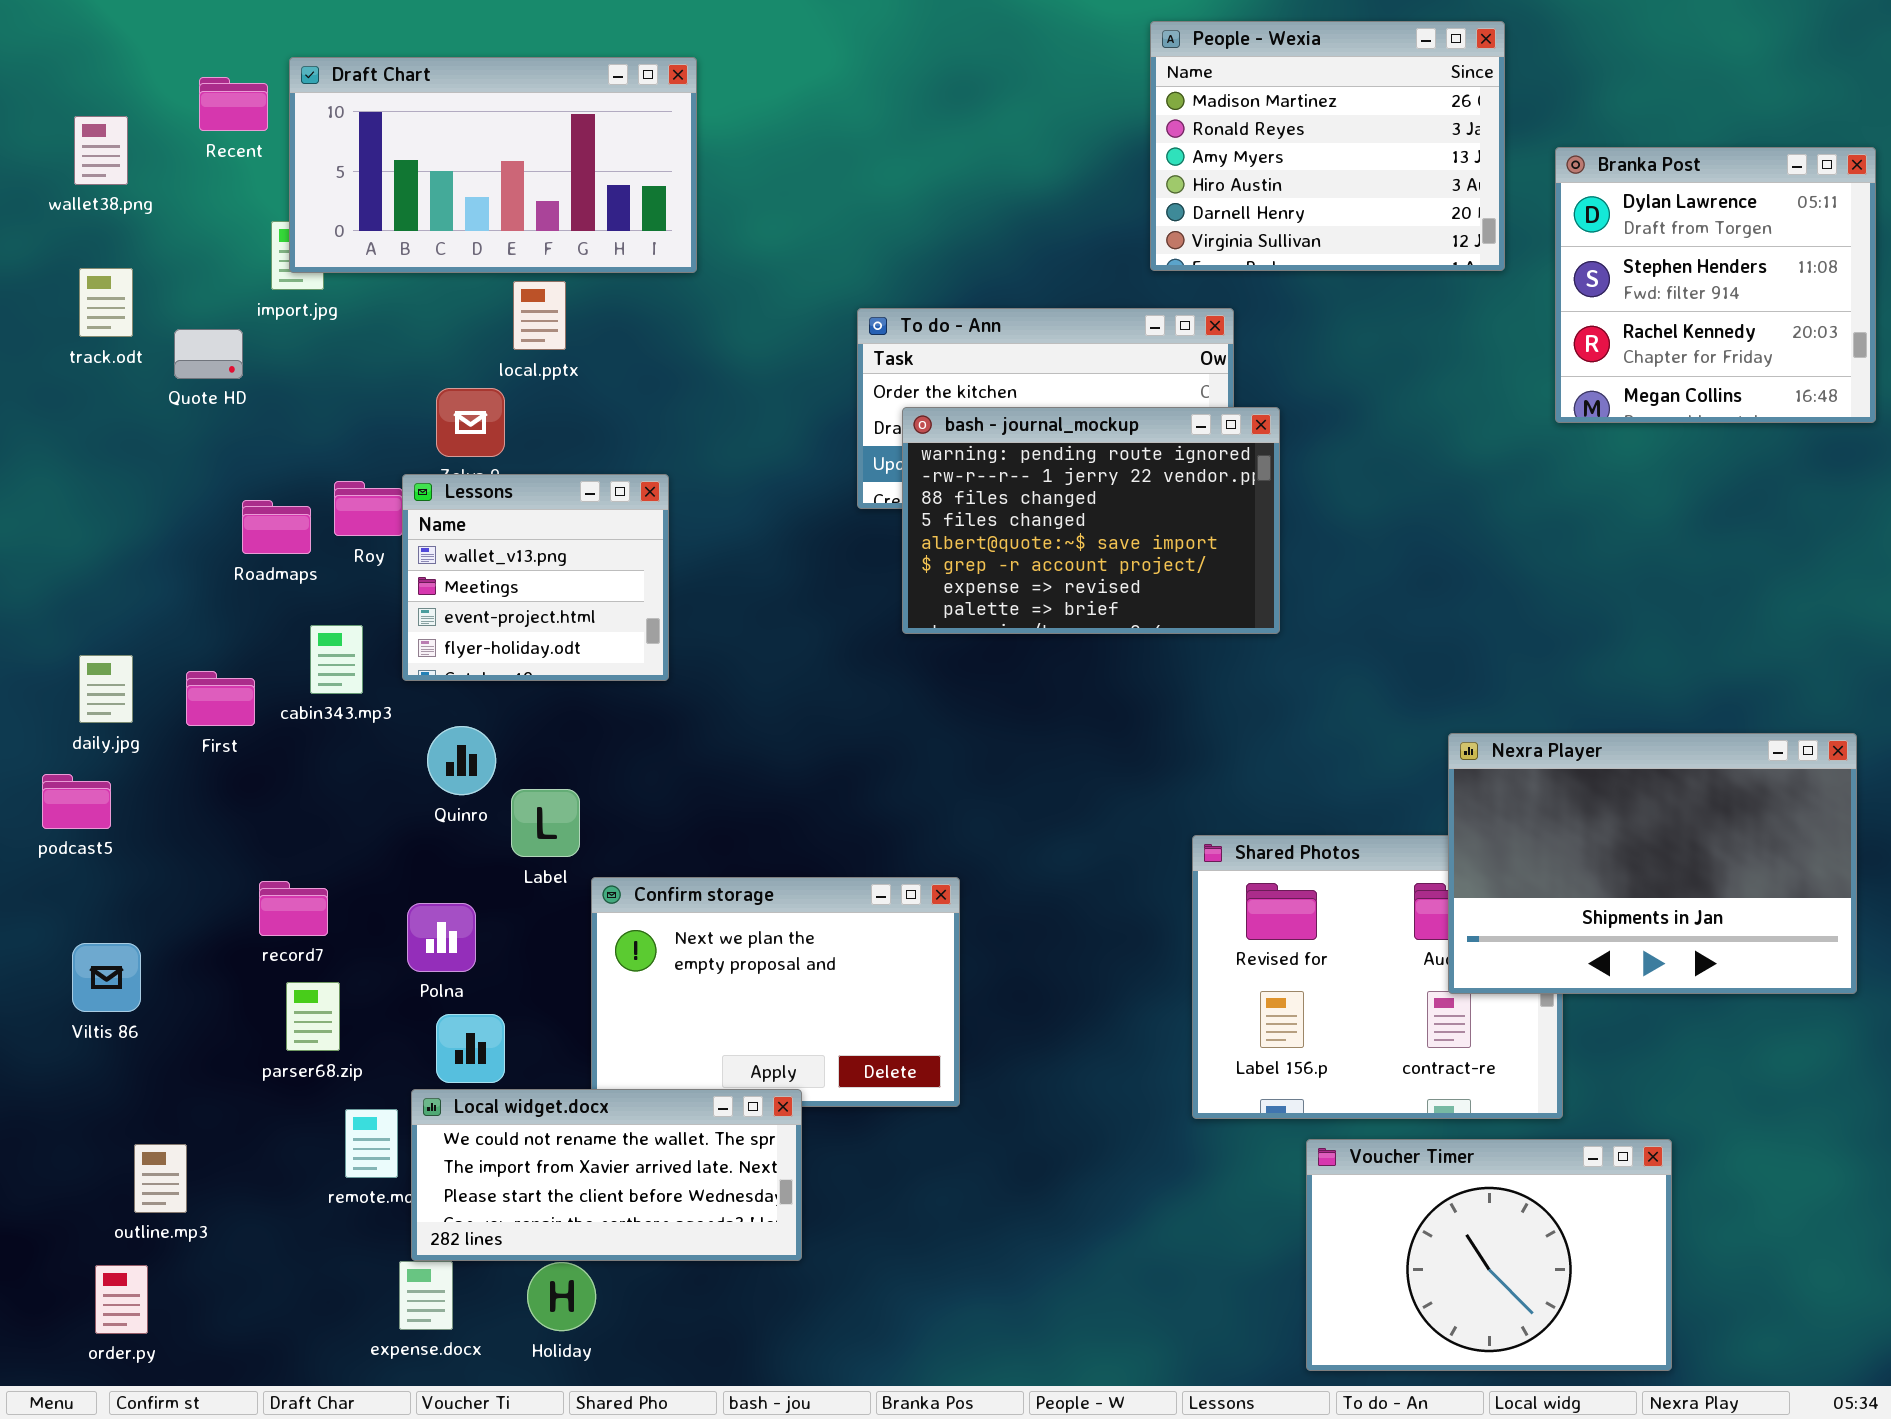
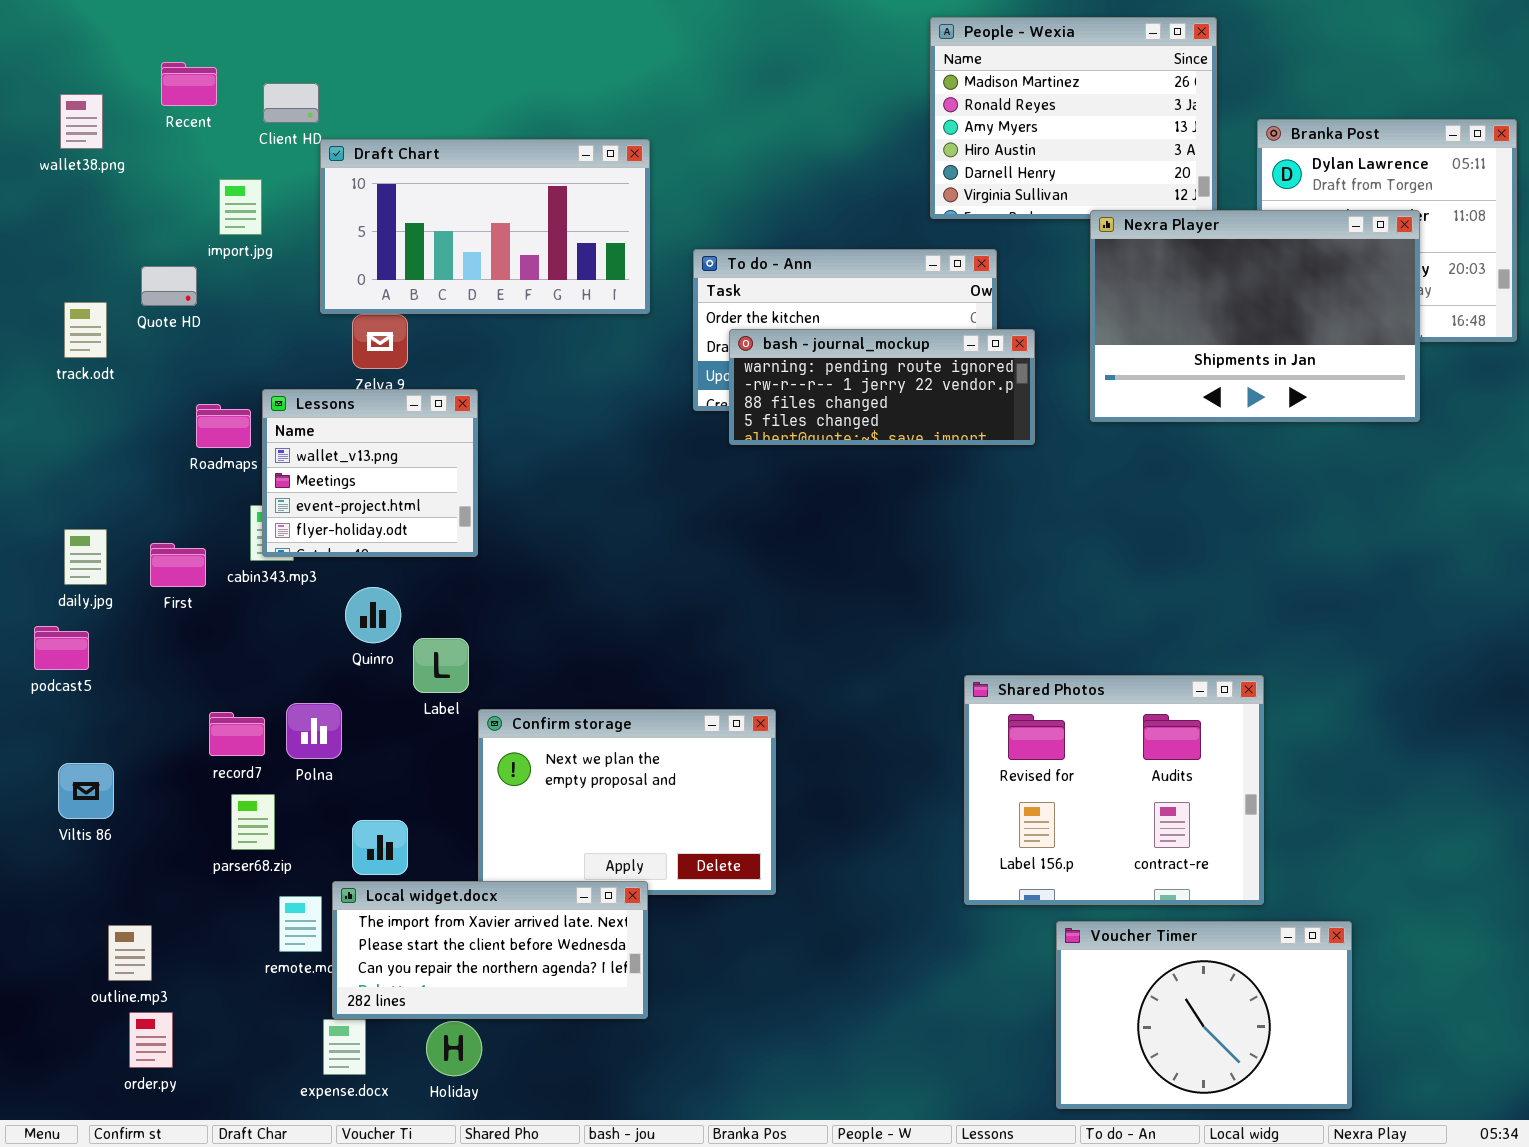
Draft Chart: [289,57,697,273] -> [320,139,650,314], moved
track.odt: [79,268,133,337] -> [64,302,107,358], moved
bash - journal_mockup: [902,407,1280,634] -> [729,329,1035,445], resized
Lessons: [402,474,669,681] -> [262,389,478,557], moved
Nexra Player: [1448,733,1857,994] -> [1090,210,1420,422], moved
Polna: [407,903,476,972] -> [286,703,342,759], moved
Local widget.docx: [411,1089,802,1261] -> [332,881,648,1019], scrolled down 1 row
order.py: [95,1265,148,1334] -> [129,1012,173,1068], moved

